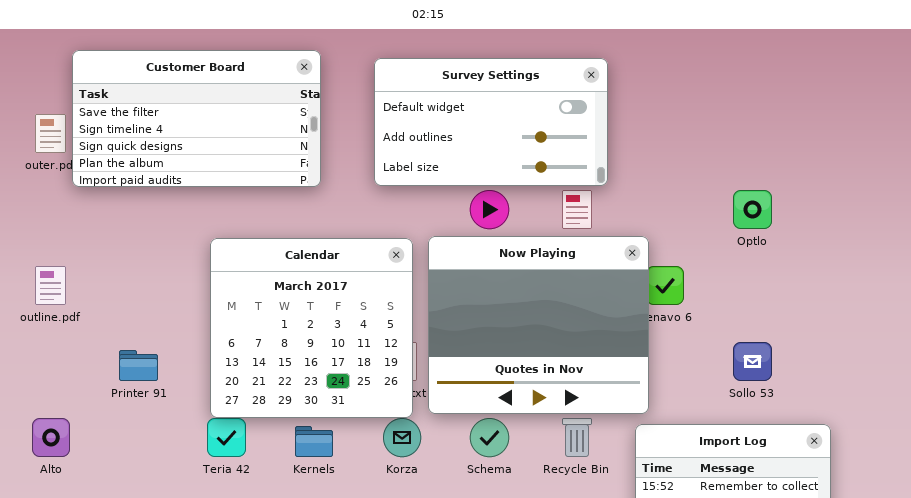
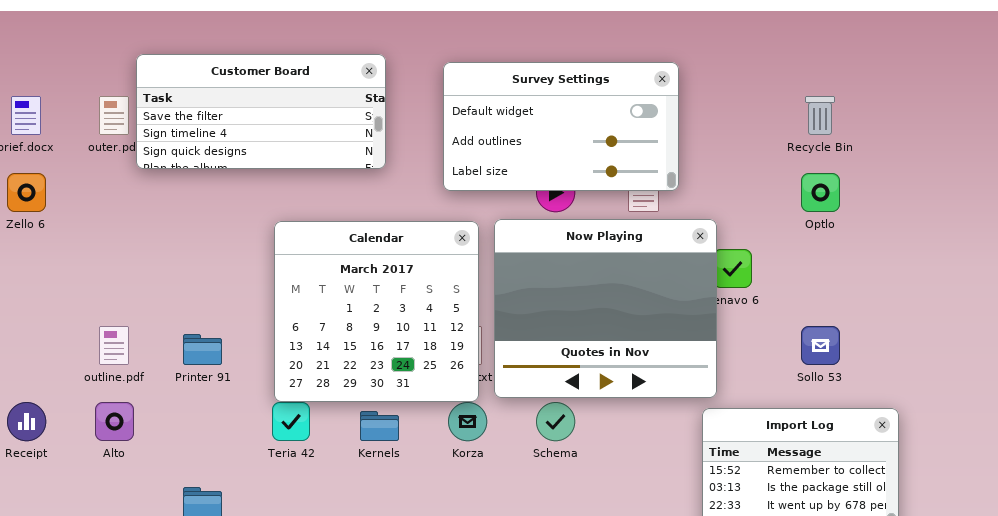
Customer Board: [72,50,321,187] -> [136,54,386,169], resized
Survey Settings: [374,58,608,186] -> [443,62,679,191], moved
outline.pdf: [35,266,66,305] -> [99,326,129,365], moved
Recycle Bin: [562,418,592,457] -> [805,96,835,135], moved

